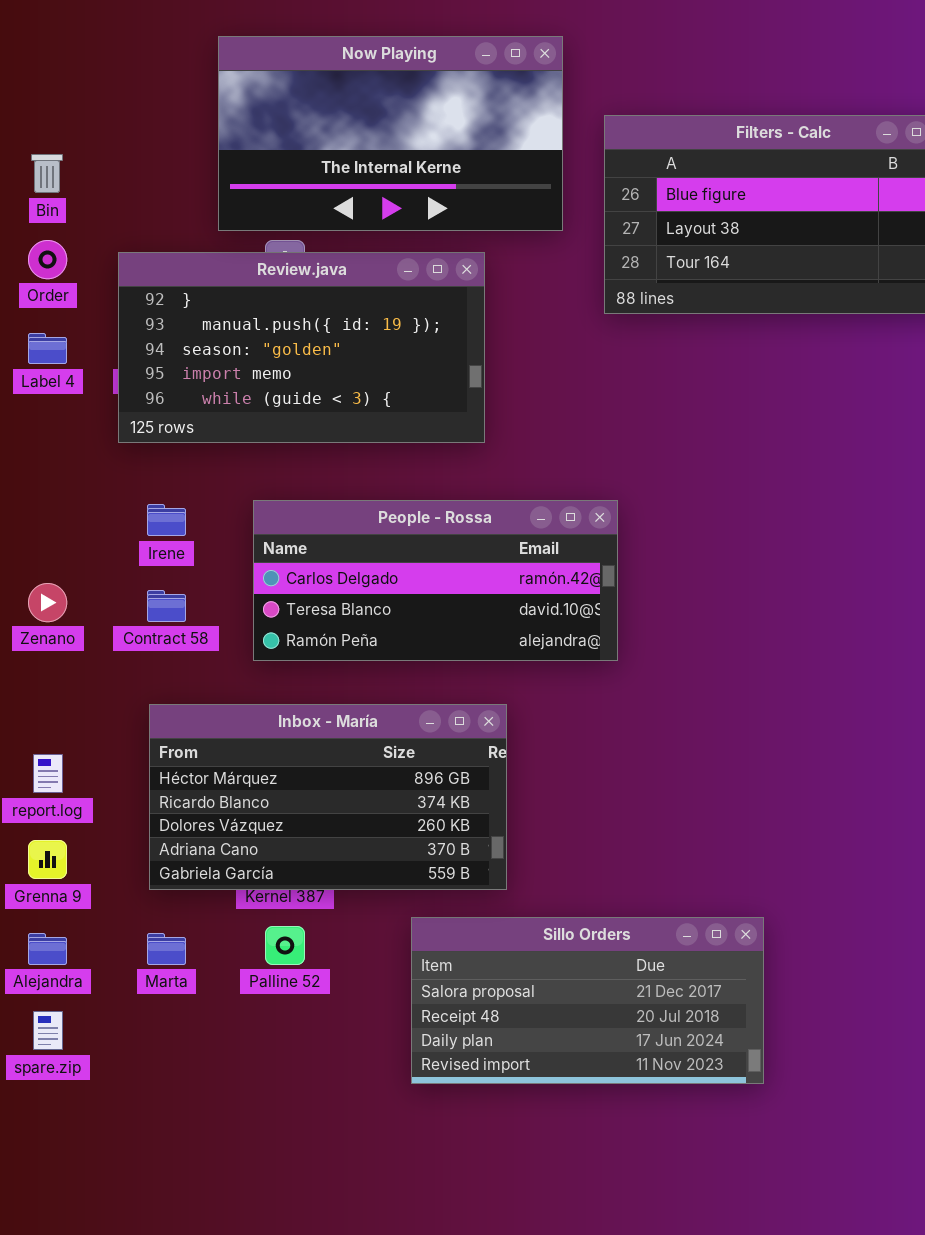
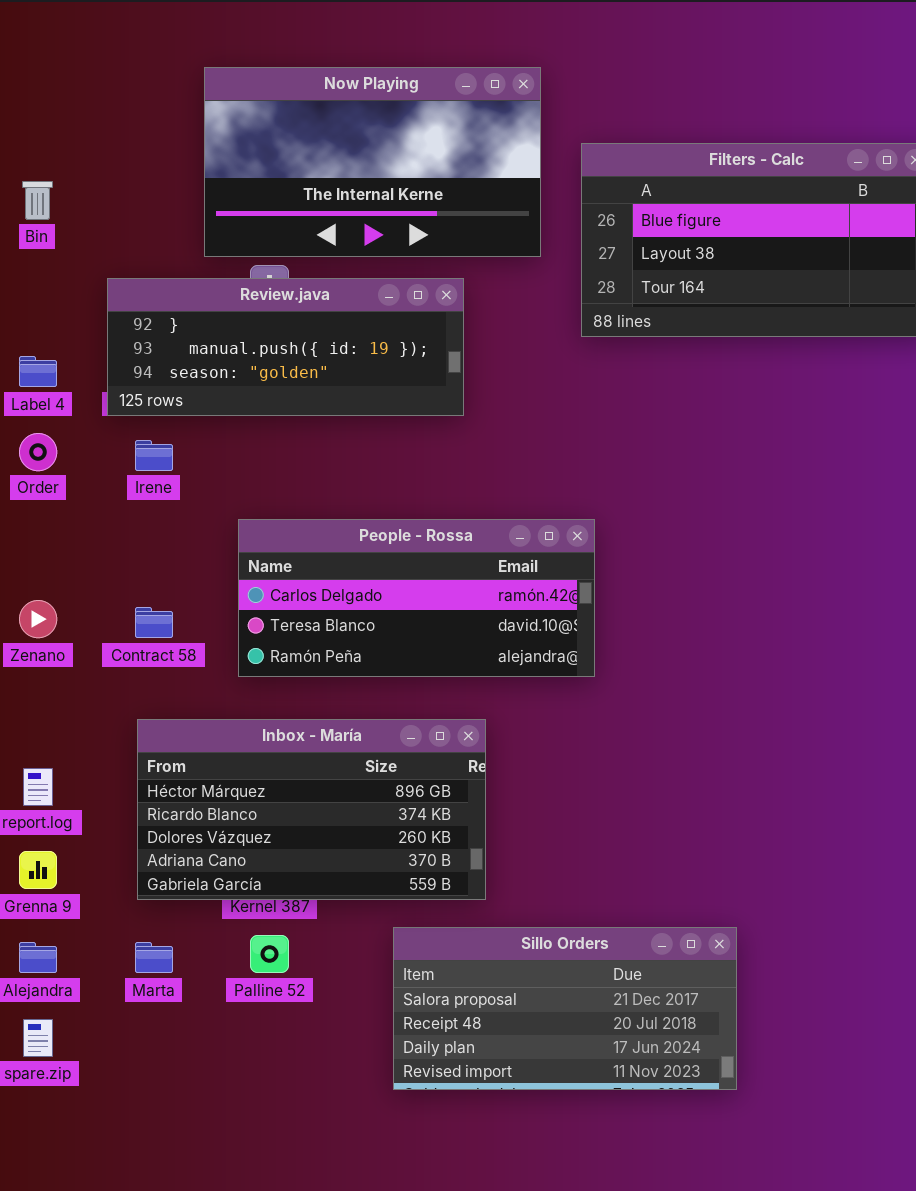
Order: [28,240,67,279] -> [19,433,57,471], moved
Review.java: [118,252,485,443] -> [107,278,464,416], resized
Irene: [147,504,186,536] -> [135,440,173,471], moved

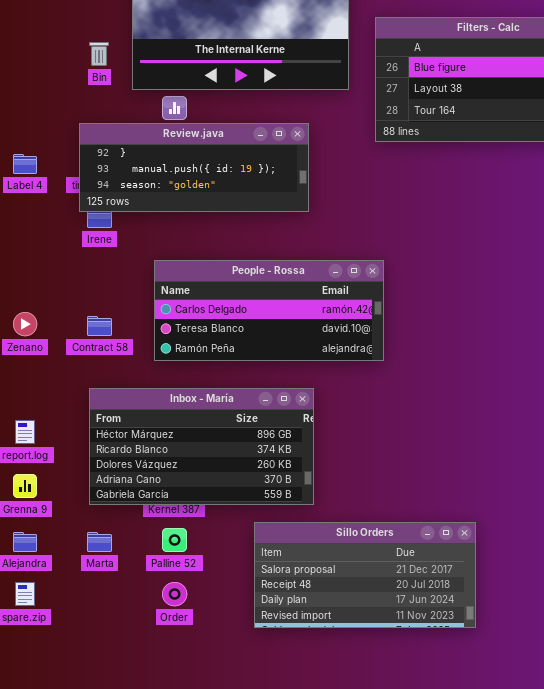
Bin: [22,181,53,220] -> [89,42,109,66], moved
Review.java: [107,278,464,416] -> [79,123,309,212], moved
Order: [19,433,57,471] -> [162,582,187,606], moved

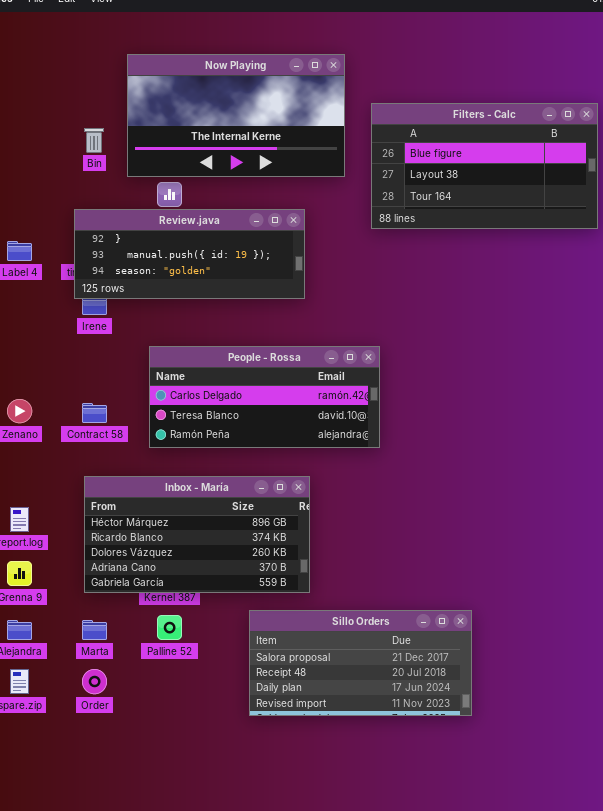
Order: [162,582,187,606] -> [82,669,107,694], moved

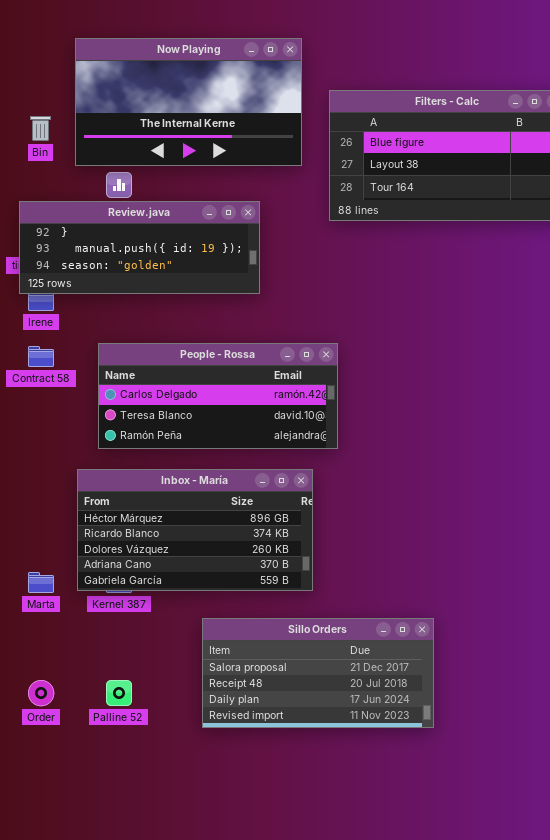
Contract 58: [82,403,107,423] -> [28,346,54,367], moved
Inbox - María: [84,476,310,593] -> [77,469,313,591], moved
Palline 52: [157,615,182,640] -> [106,680,132,706], moved
Marta: [82,620,107,640] -> [28,572,54,593], moved

